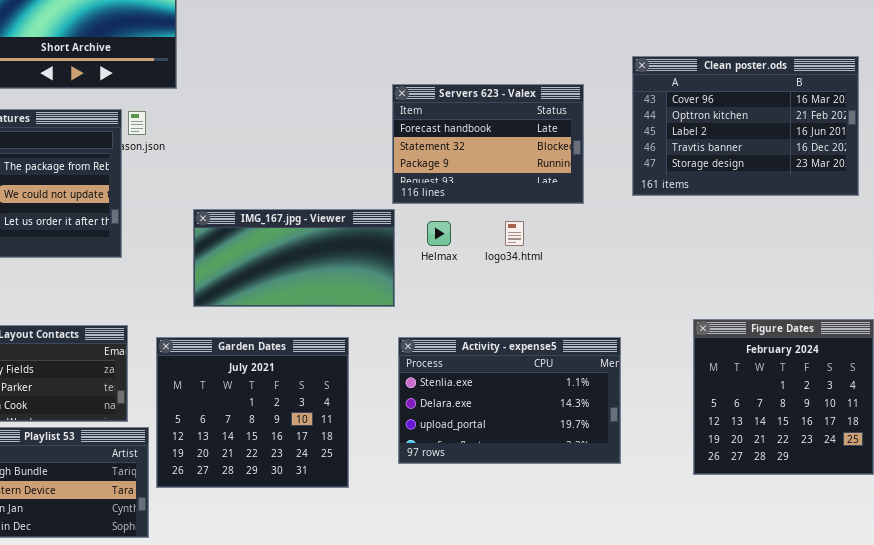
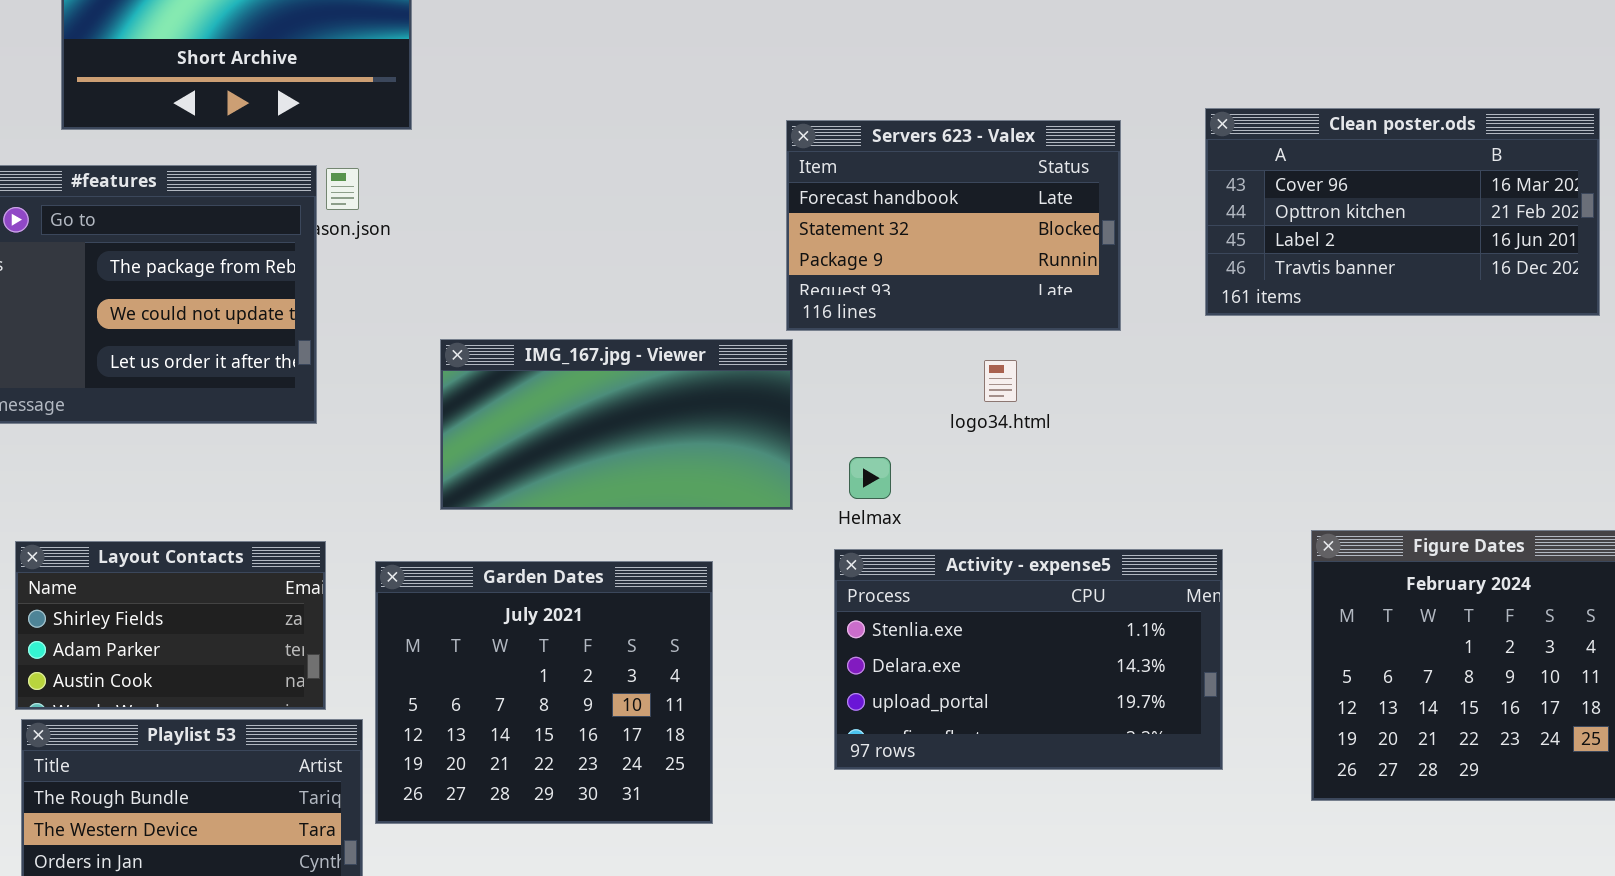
Clean poster.ods: [632,56,859,196] -> [1205,108,1600,316], resized
Helmax: [427,221,451,246] -> [849,457,891,499], moved
Activity - expense5: [398,337,621,464] -> [834,549,1223,770], moved

